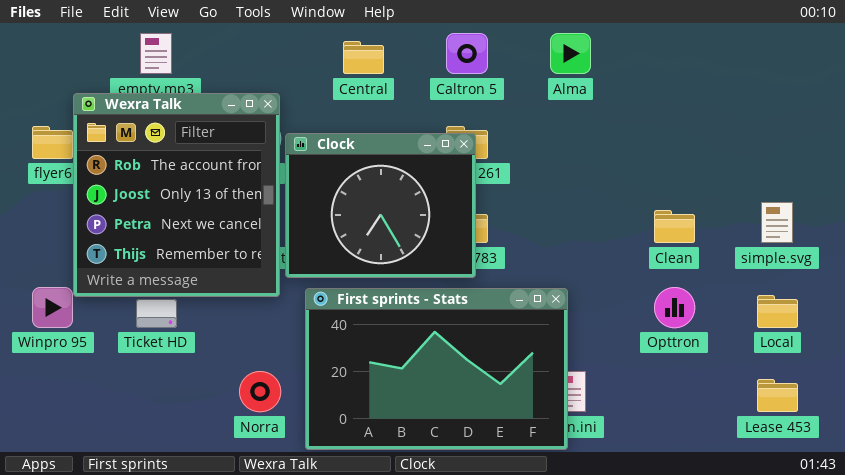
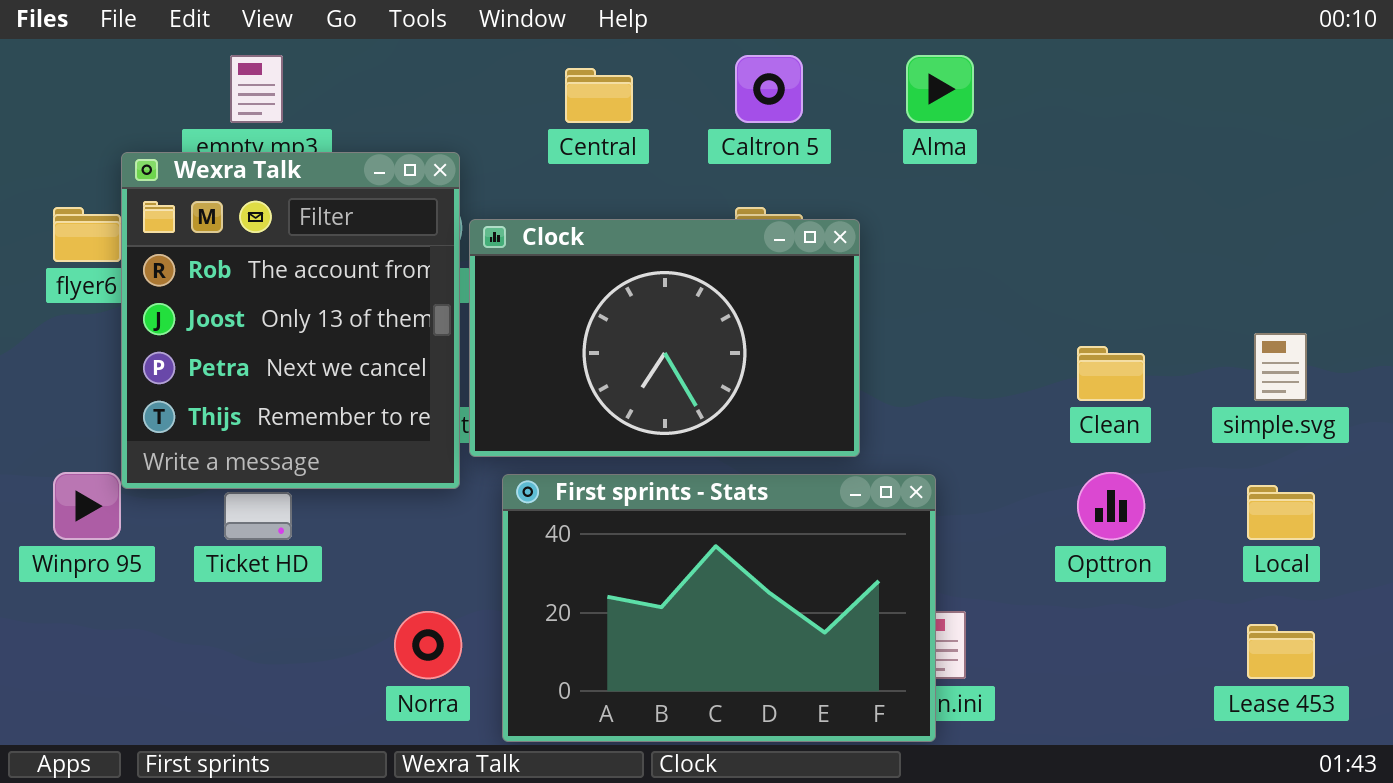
Clock: [285,133,476,278] -> [469,219,860,457], resized

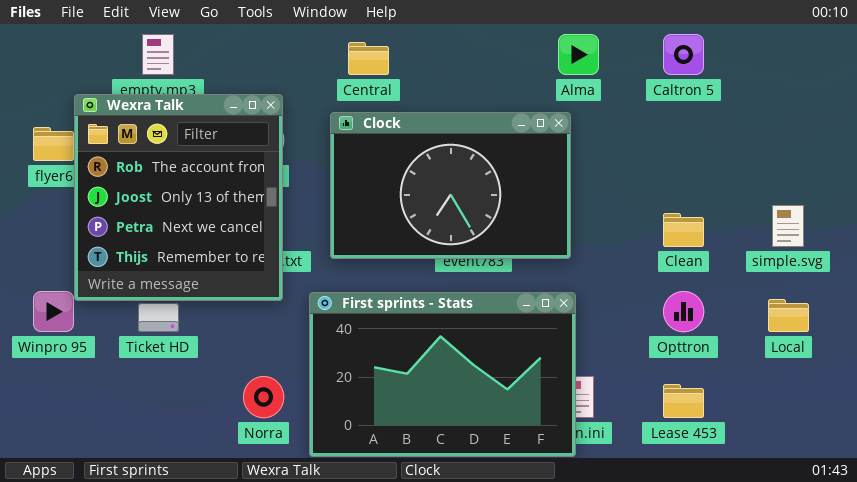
Caltron 5: [735,55,803,123] -> [663,34,704,75], moved
Clock: [469,219,860,457] -> [330,112,571,259], moved
Lease 453: [1247,624,1315,679] -> [663,384,704,418], moved

